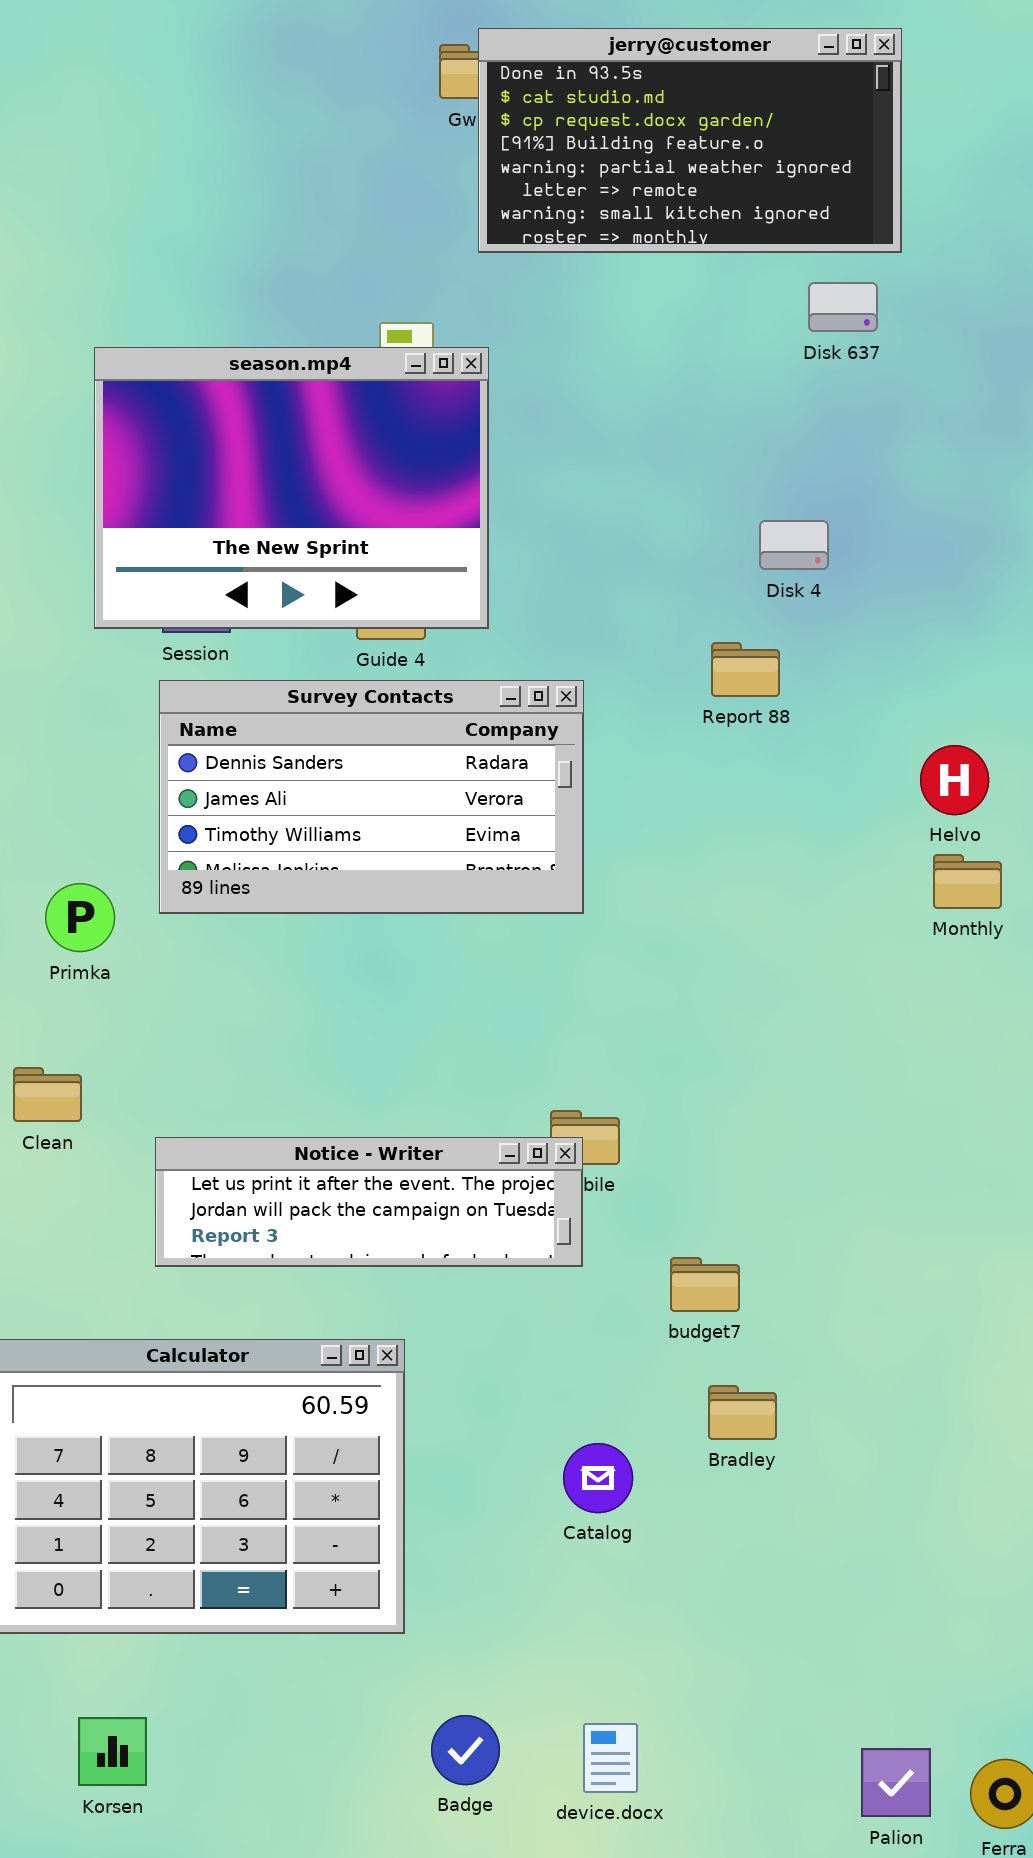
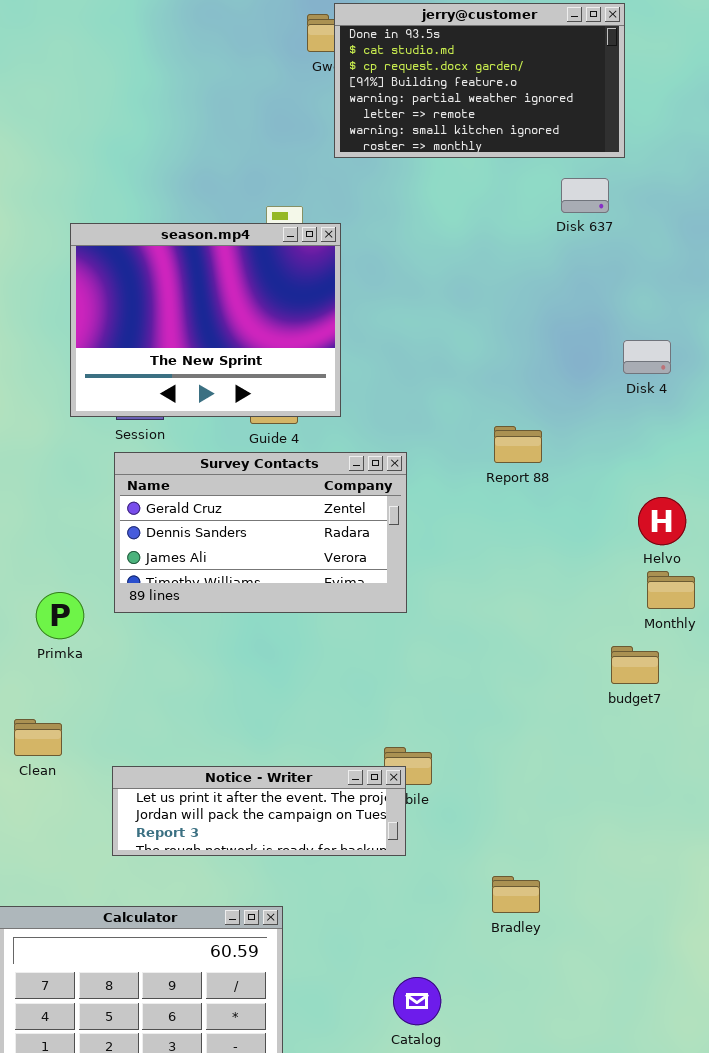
Disk 4: [759,520,829,570] -> [623,340,671,374], moved
Survey Contacts: [159,680,584,914] -> [114,452,407,613], scrolled up 1 row
budget7: [670,1257,740,1312] -> [611,646,659,684], moved
Bradley: [708,1385,777,1440] -> [492,876,540,913], moved

